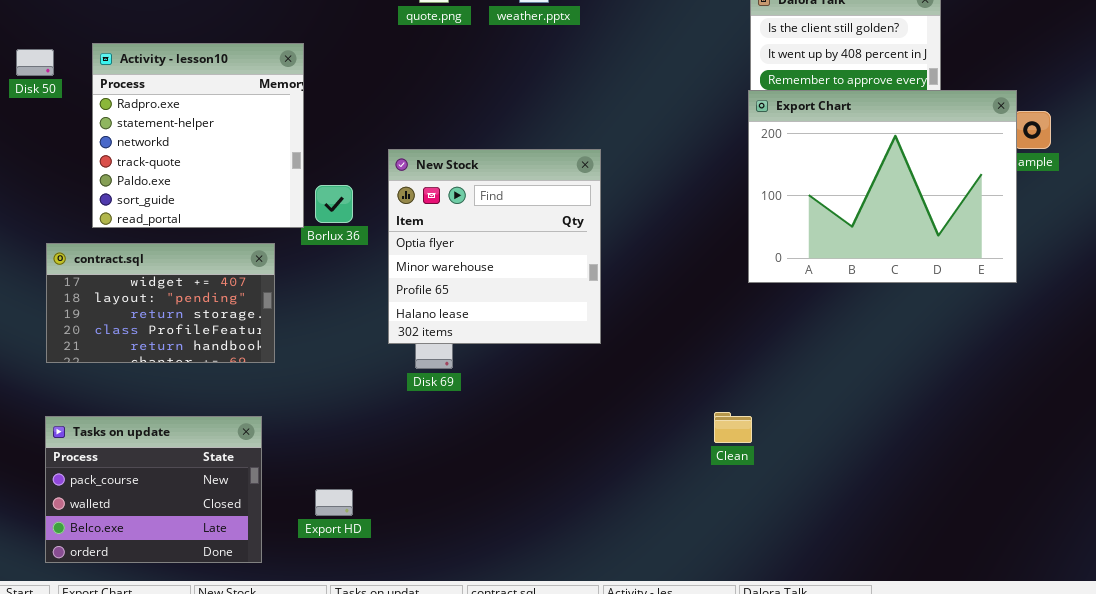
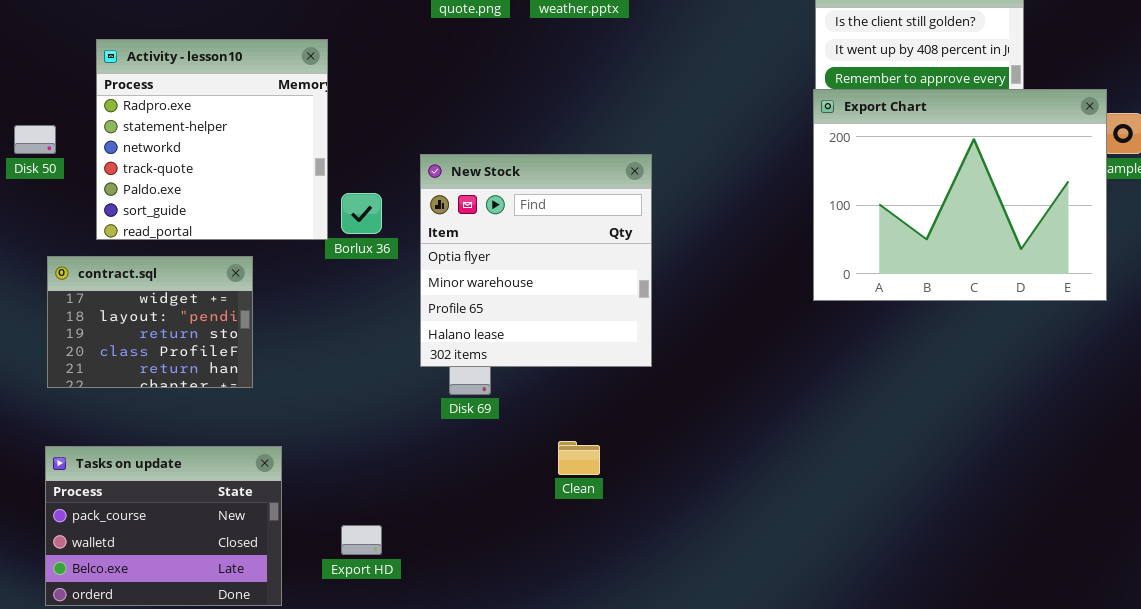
Disk 50: [16,49,54,76] -> [14,125,56,154], moved
contract.sql: [46,243,275,363] -> [47,256,253,388], resized
Clean: [714,412,752,443] -> [558,441,600,475], moved

